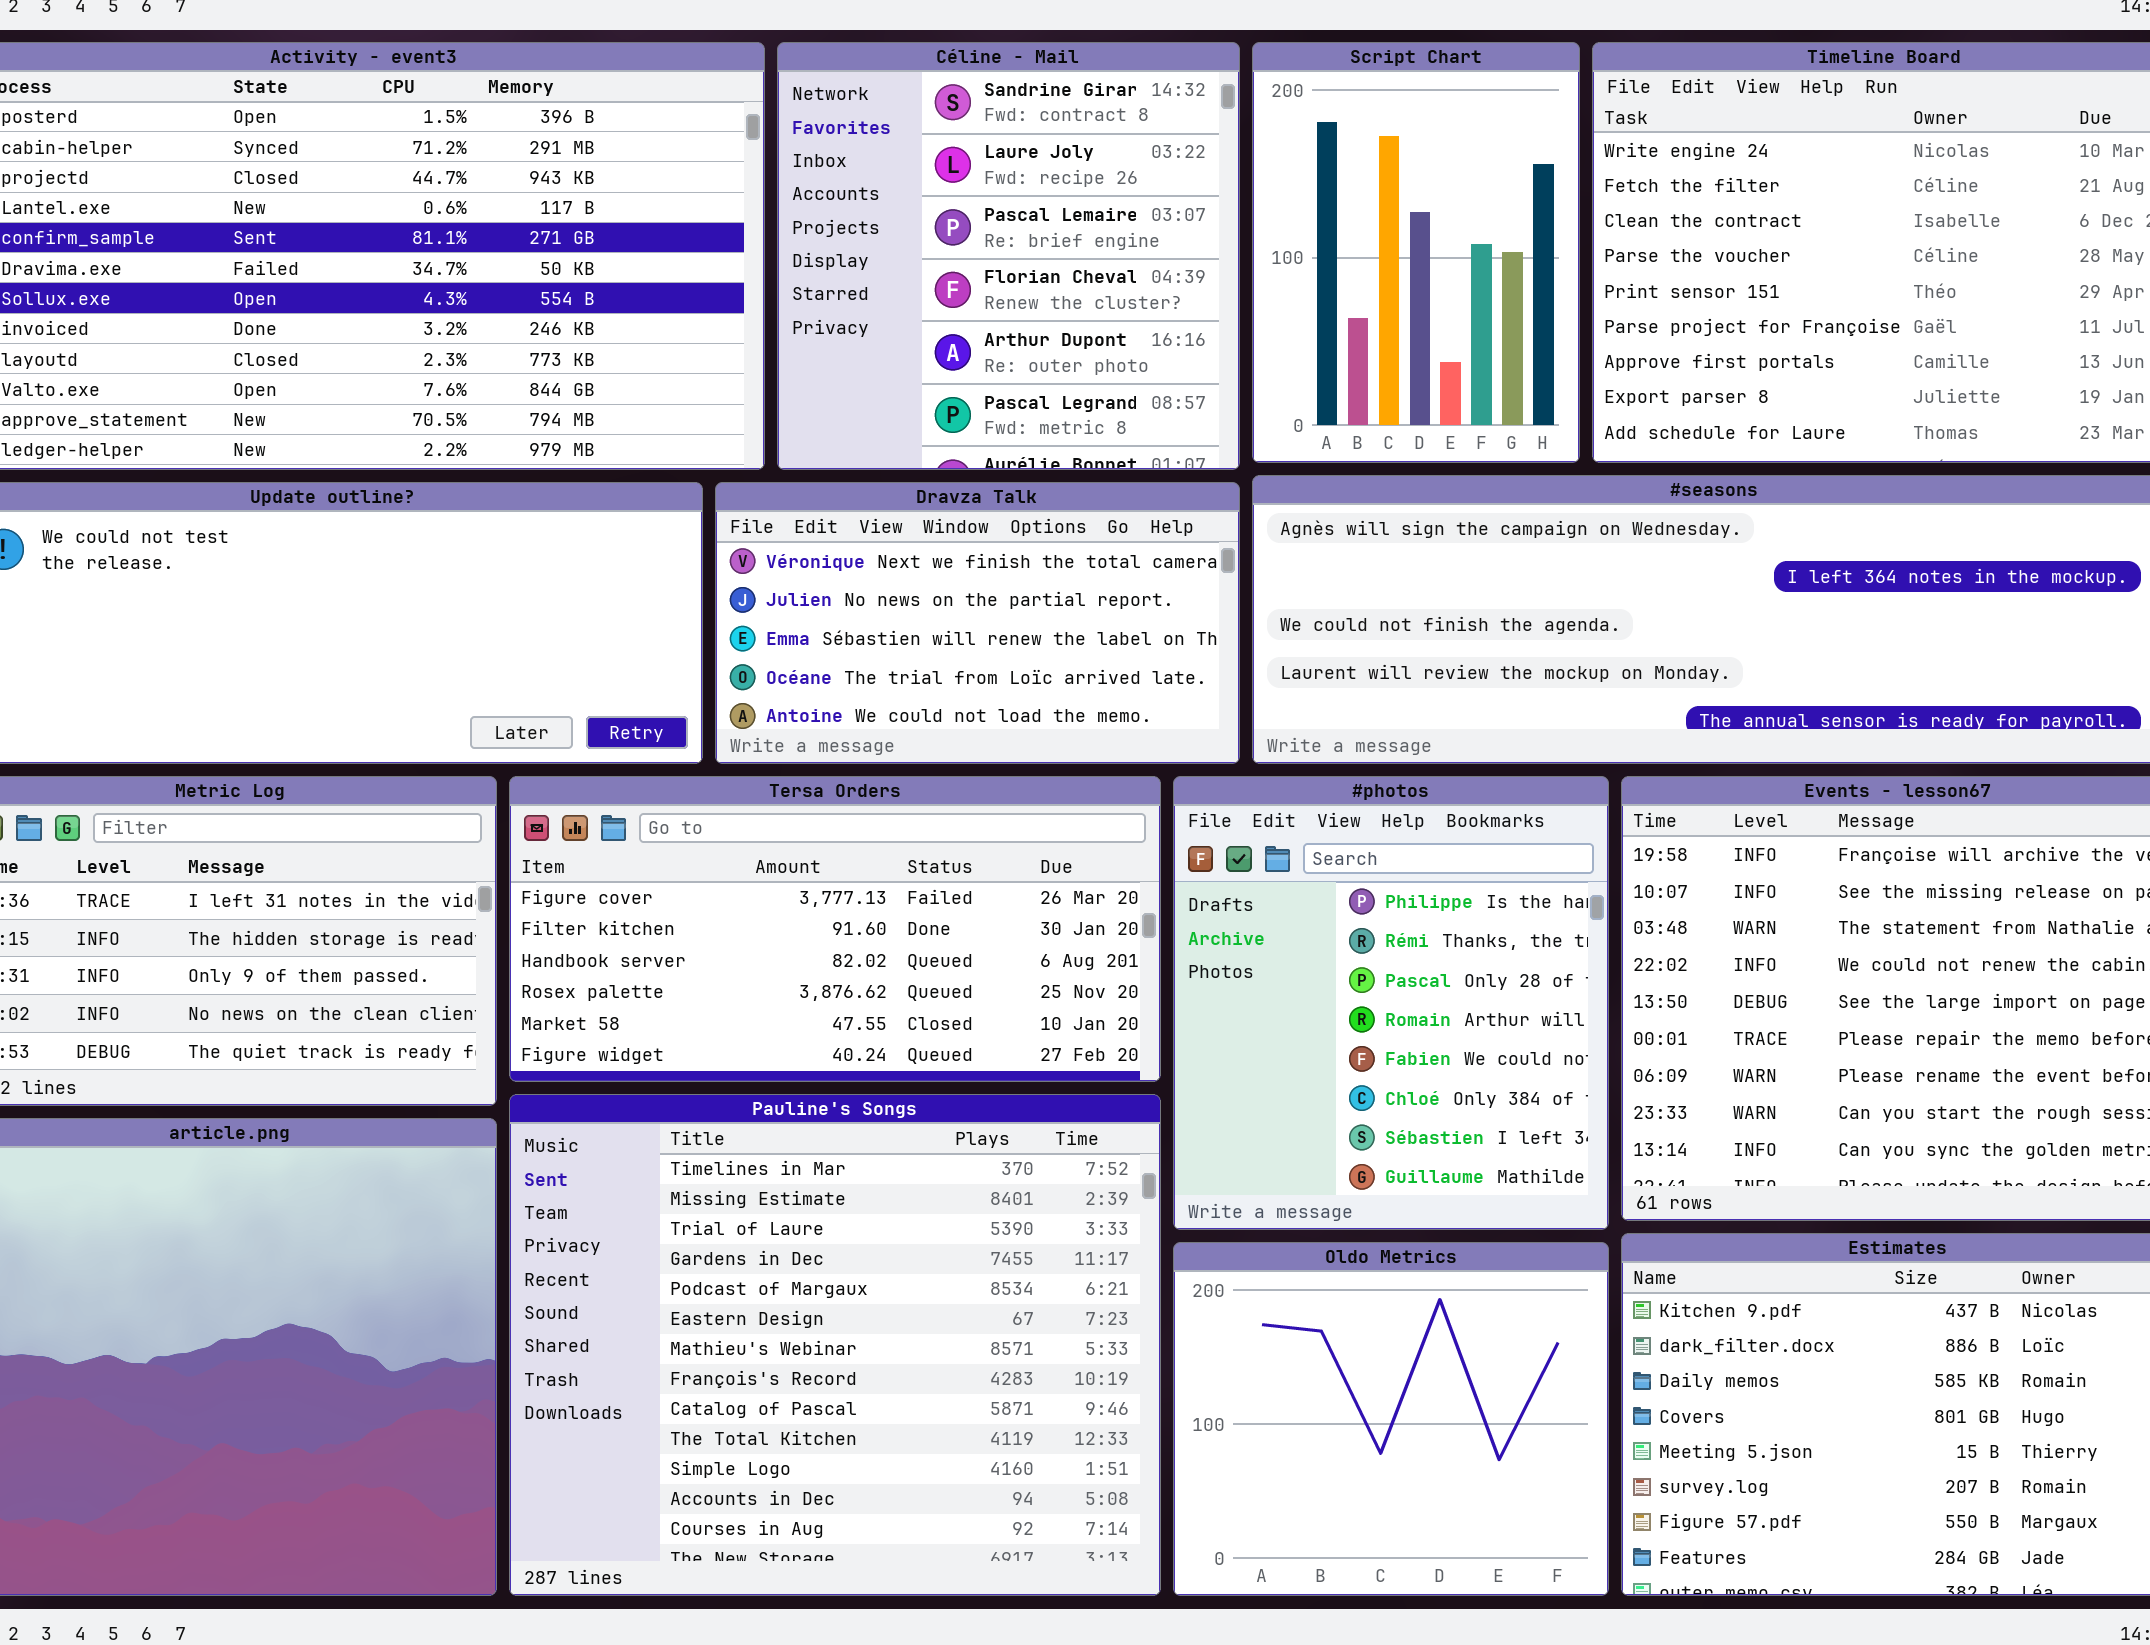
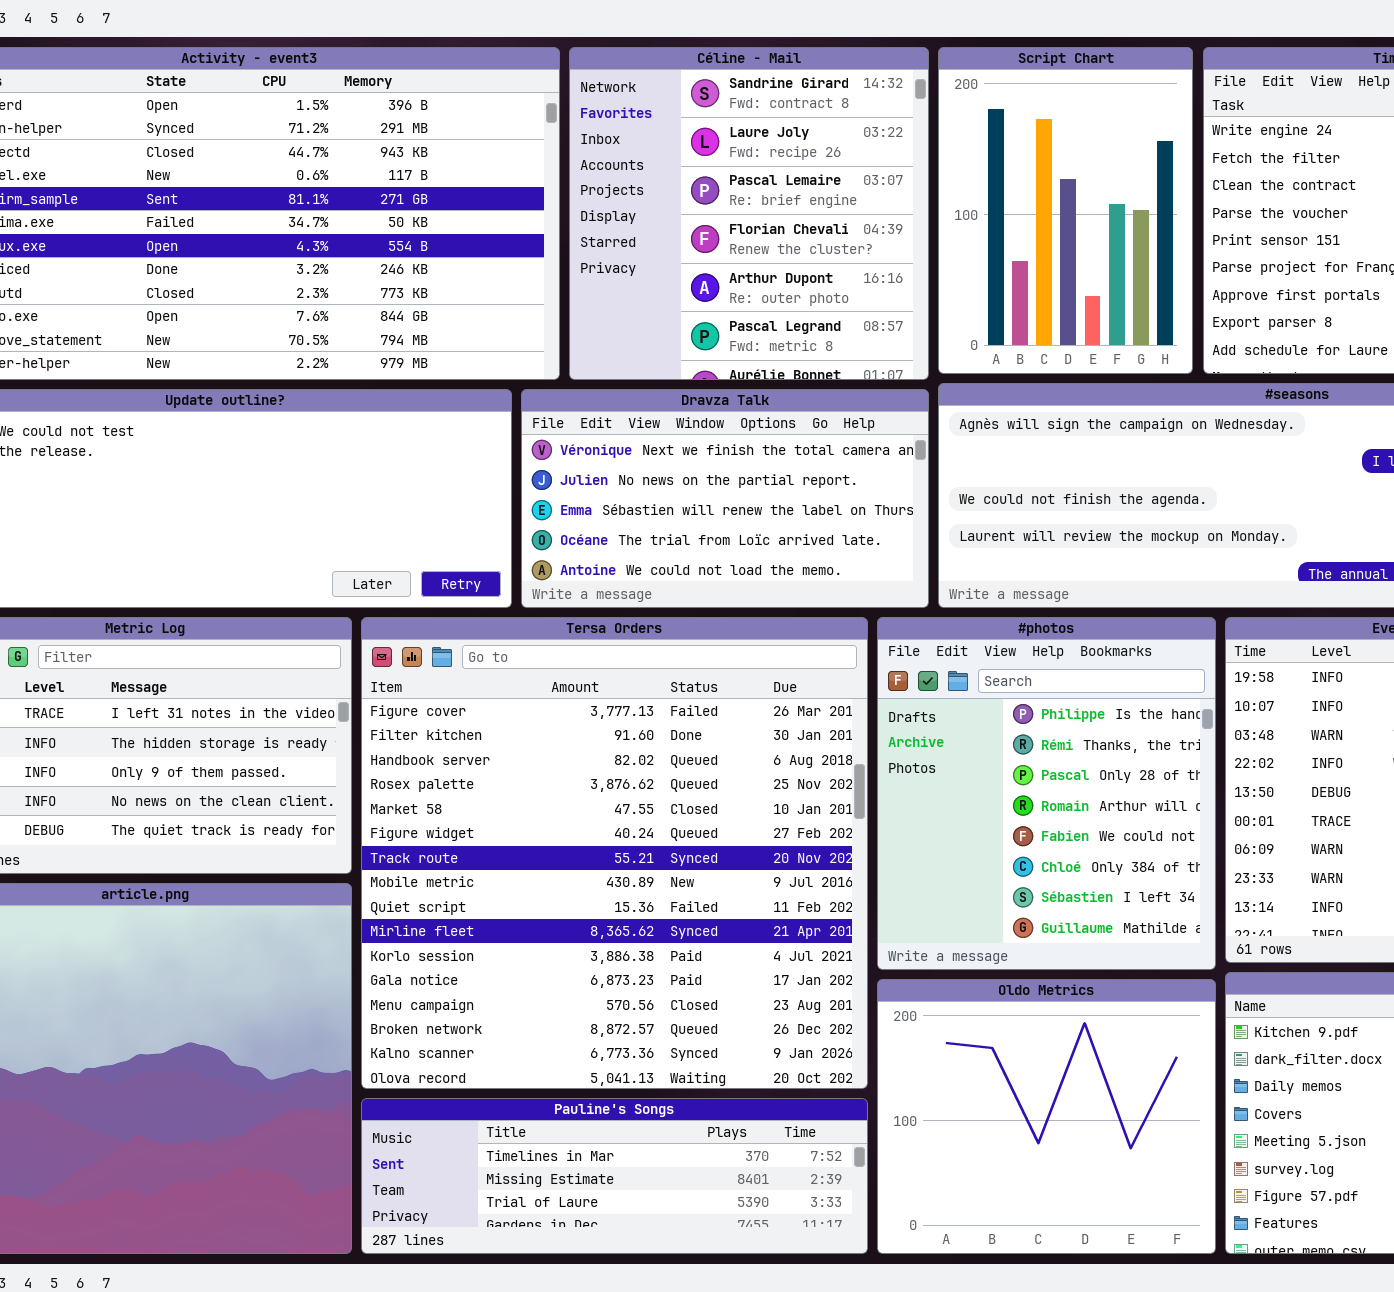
Tersa Orders: [509,776,1161,1082] -> [361,617,868,1089], resized
Pauline's Songs: [509,1094,1161,1596] -> [361,1098,868,1254], resized

